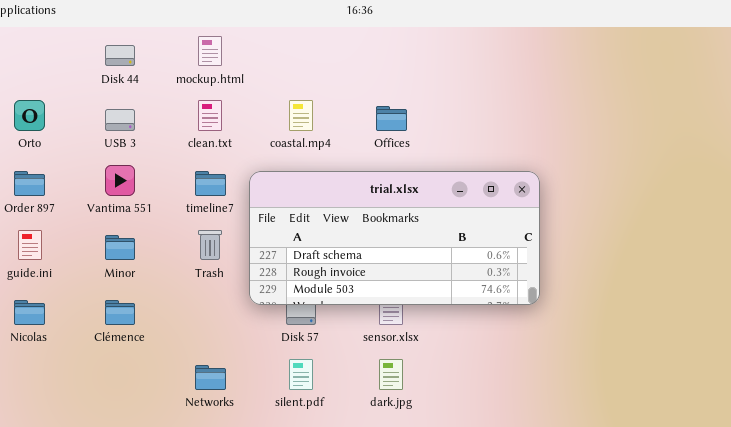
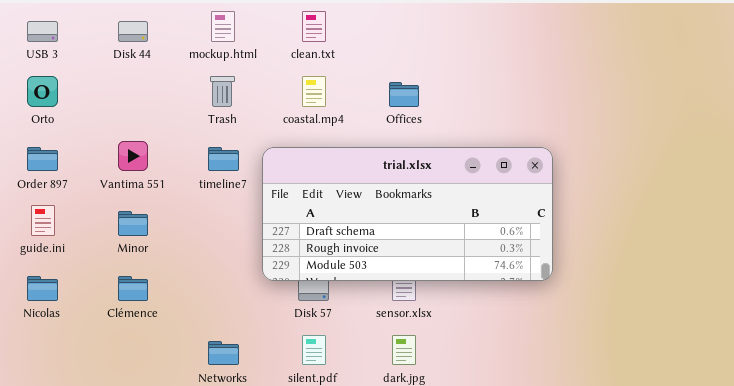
clean.txt: [198,100,222,131] -> [302,11,326,42], moved
USB 3: [105,109,135,131] -> [27,21,58,42], moved
Trash: [198,230,222,260] -> [210,76,235,107], moved

